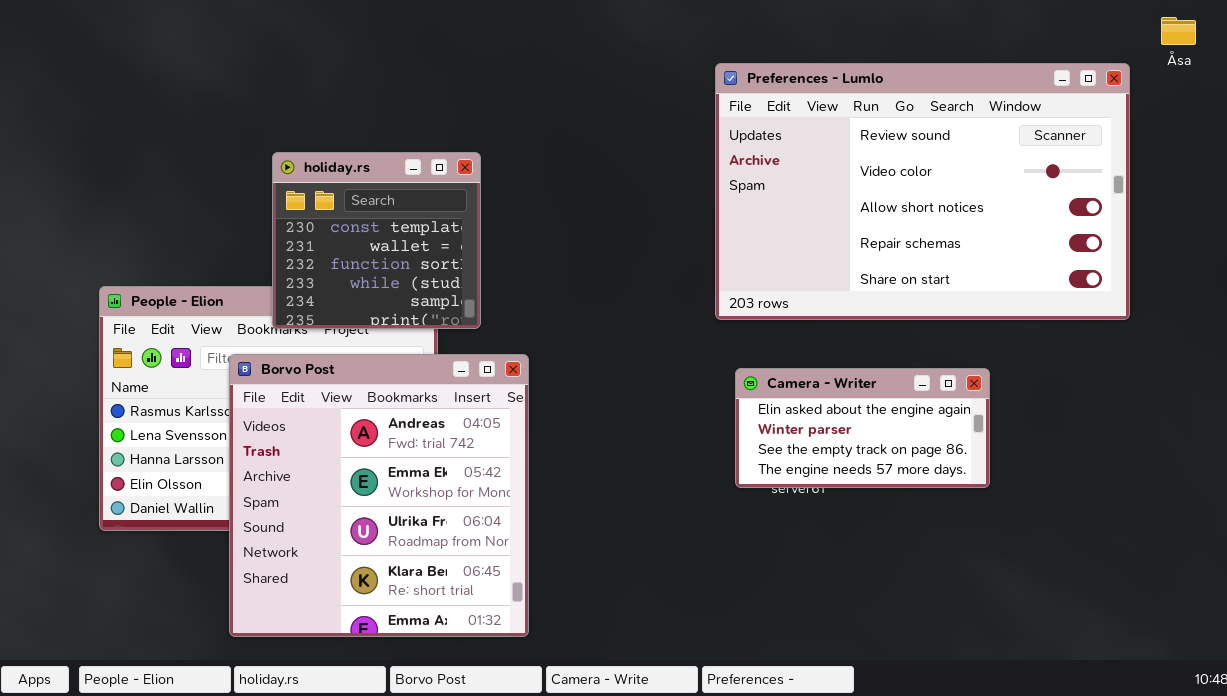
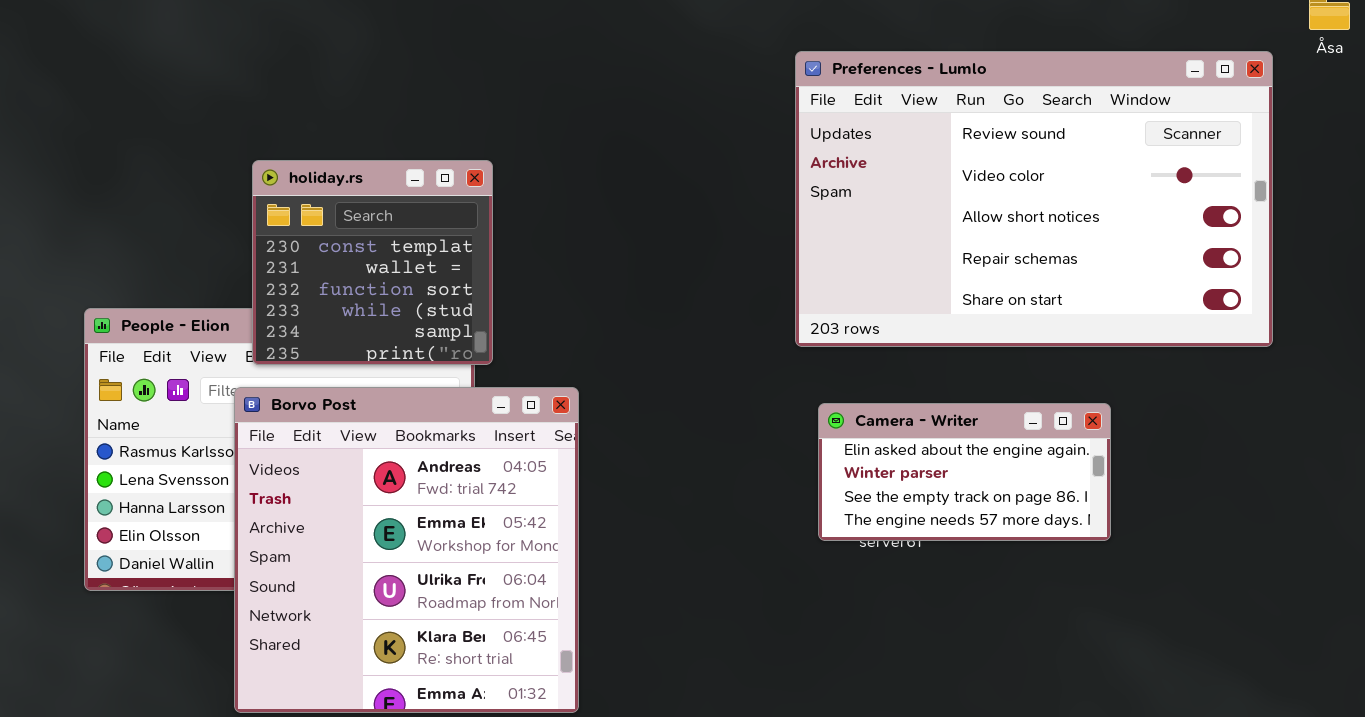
holiday.rs: [272,152,481,329] -> [252,160,493,365], moved

